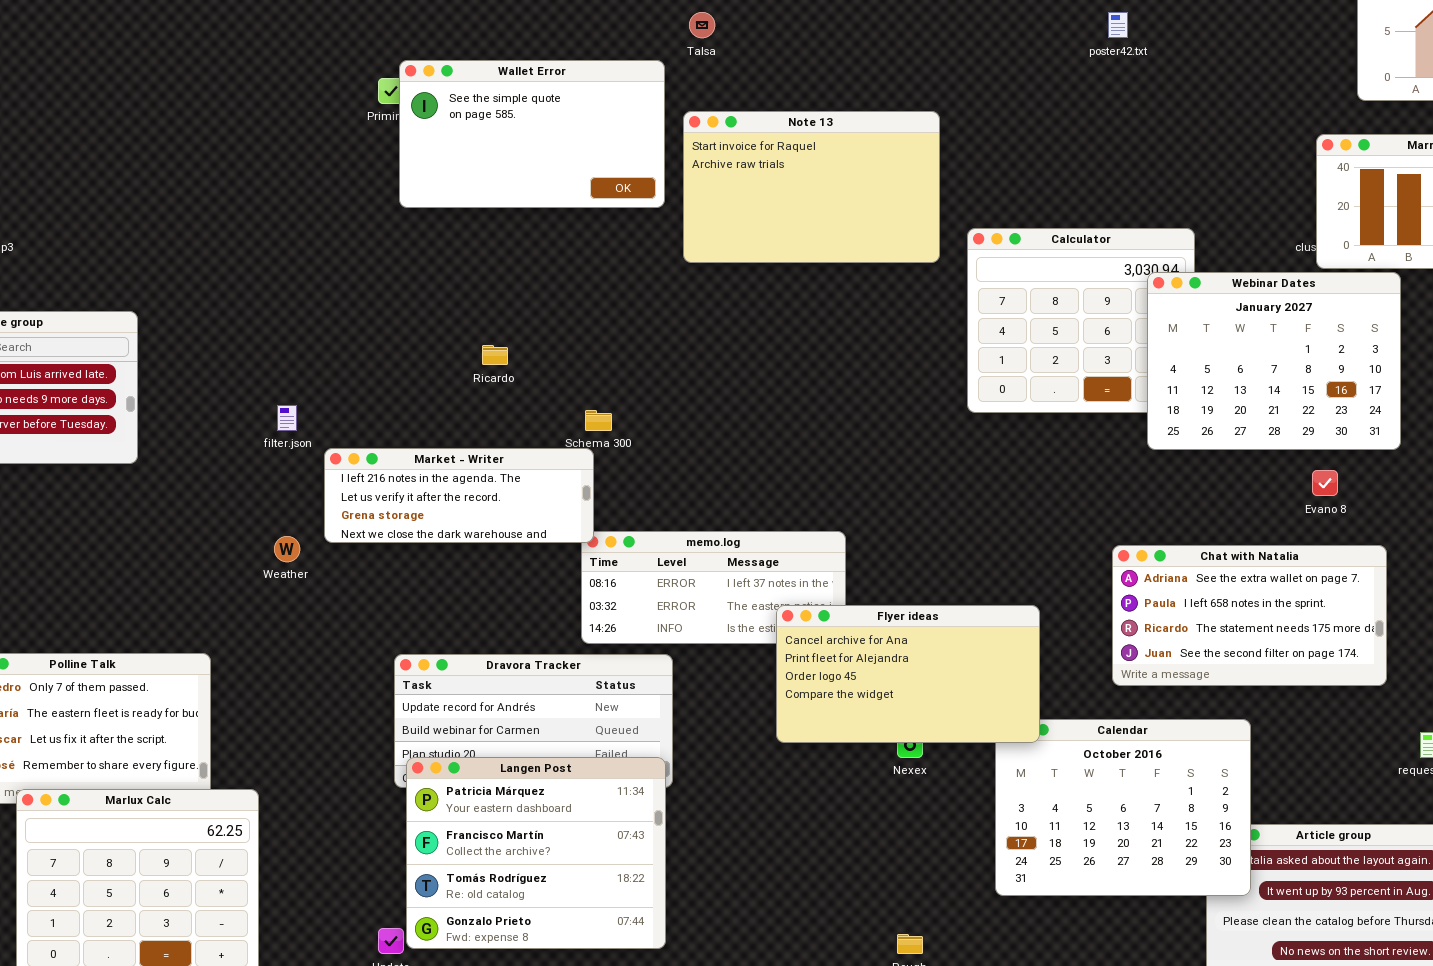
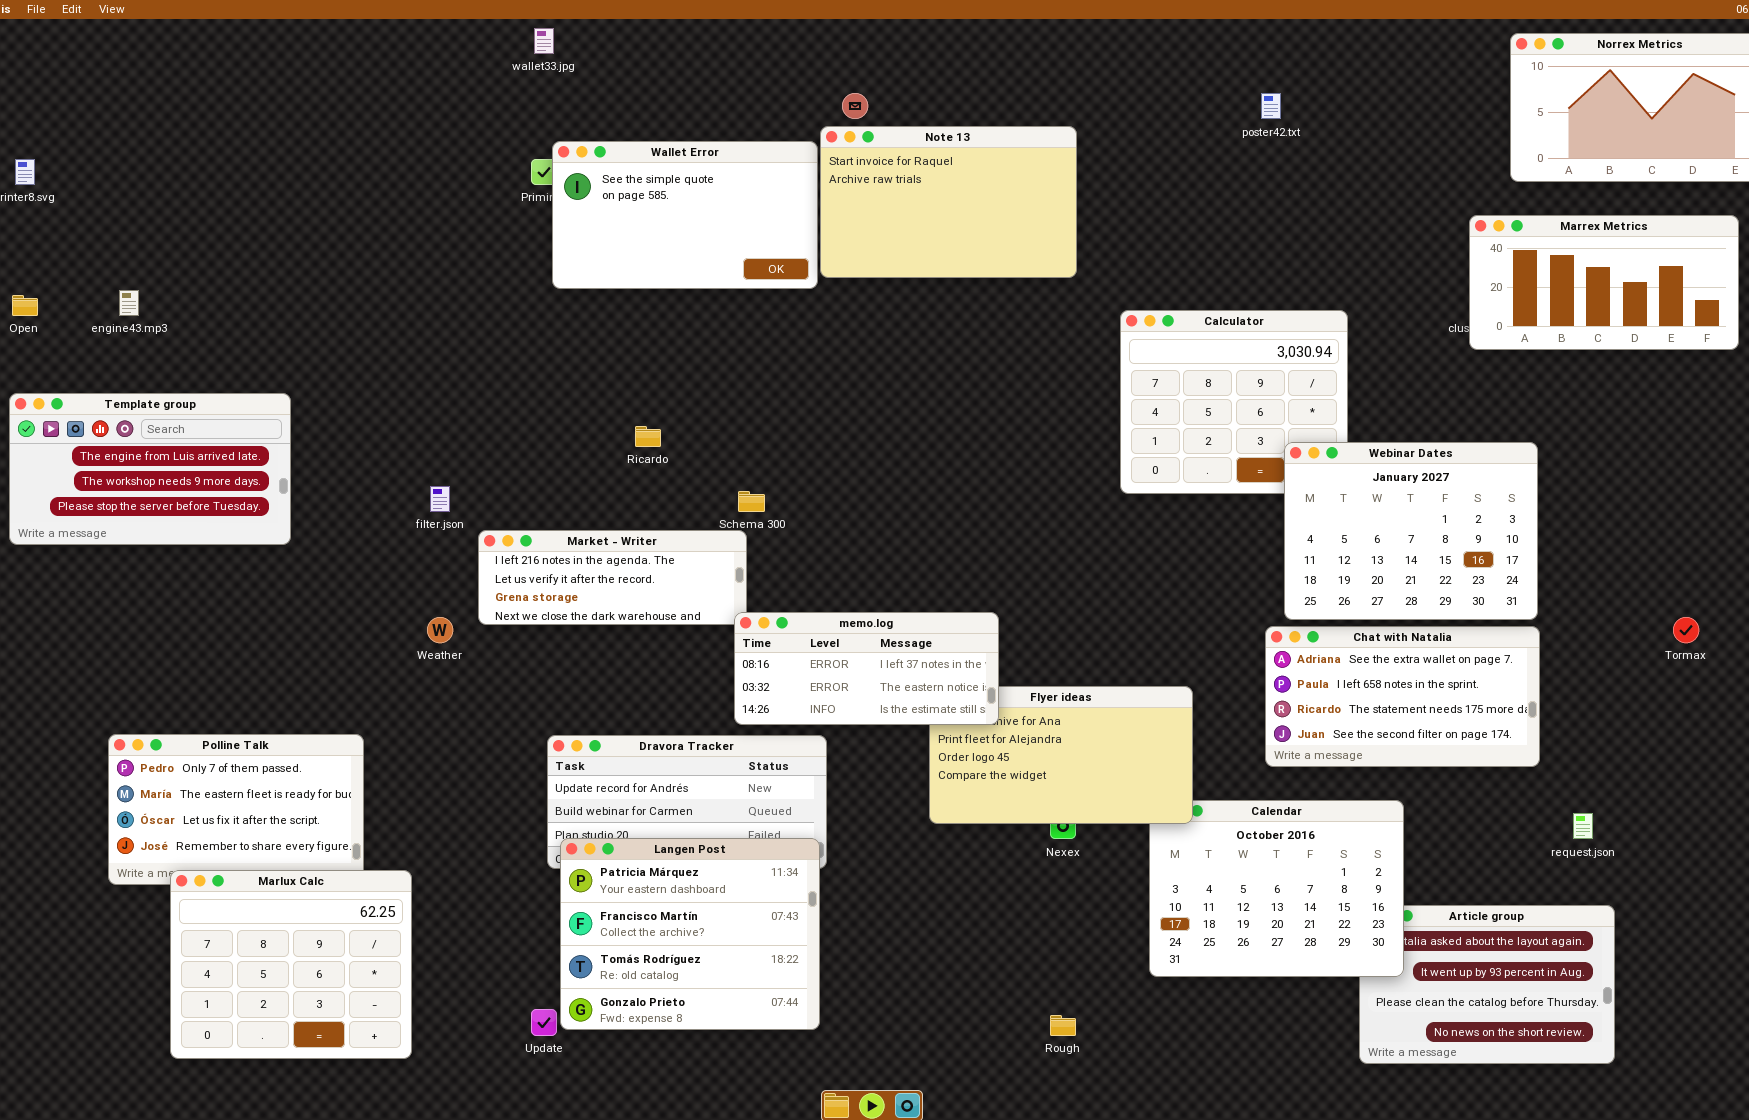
Note 13: [683,111,940,263] -> [820,126,1077,278], moved
Webinar Dates: [1147,272,1401,450] -> [1284,442,1538,620], moved
memo.log: [581,531,846,644] -> [734,612,999,725], raised

